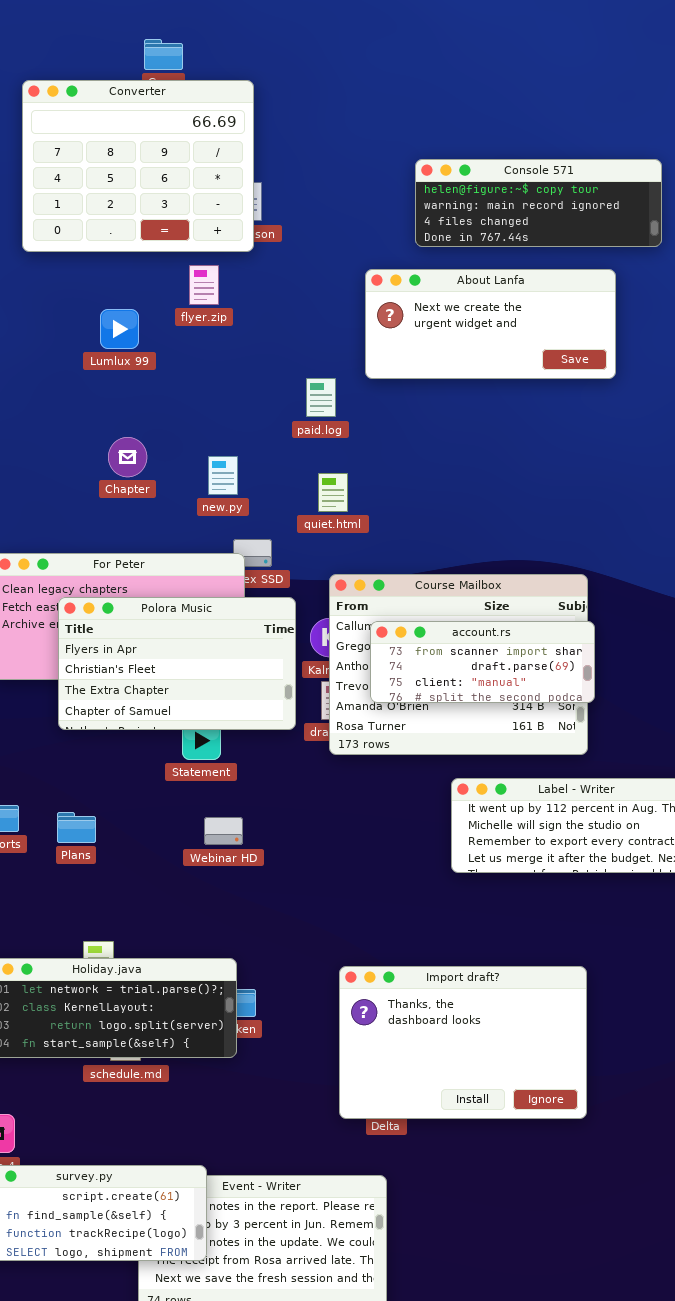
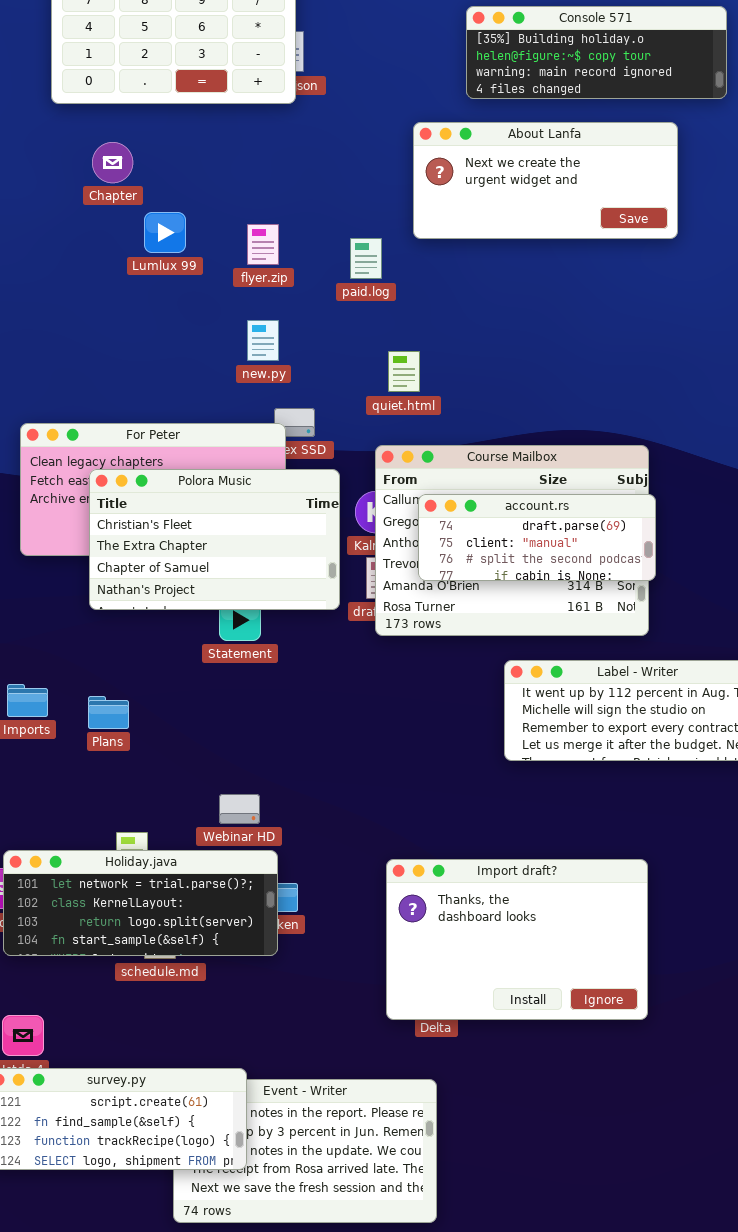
Console 571: [415,159,662,247] -> [466,6,727,99], scrolled up 1 row
flyer.zip: [189,265,219,305] -> [247,224,279,265], moved
Lumlux 99: [100,309,139,349] -> [144,212,186,253], moved
Chapter: [108,437,147,477] -> [92,142,133,183], moved
quiet.html: [318,473,348,512] -> [388,351,420,392], moved
Polora Music: [58,597,296,730] -> [89,469,340,610], scrolled down 1 row
account.rs: [370,621,595,703] -> [418,494,656,581], scrolled down 1 row
Webinar HD: [204,817,243,845] -> [219,794,260,824], moved

